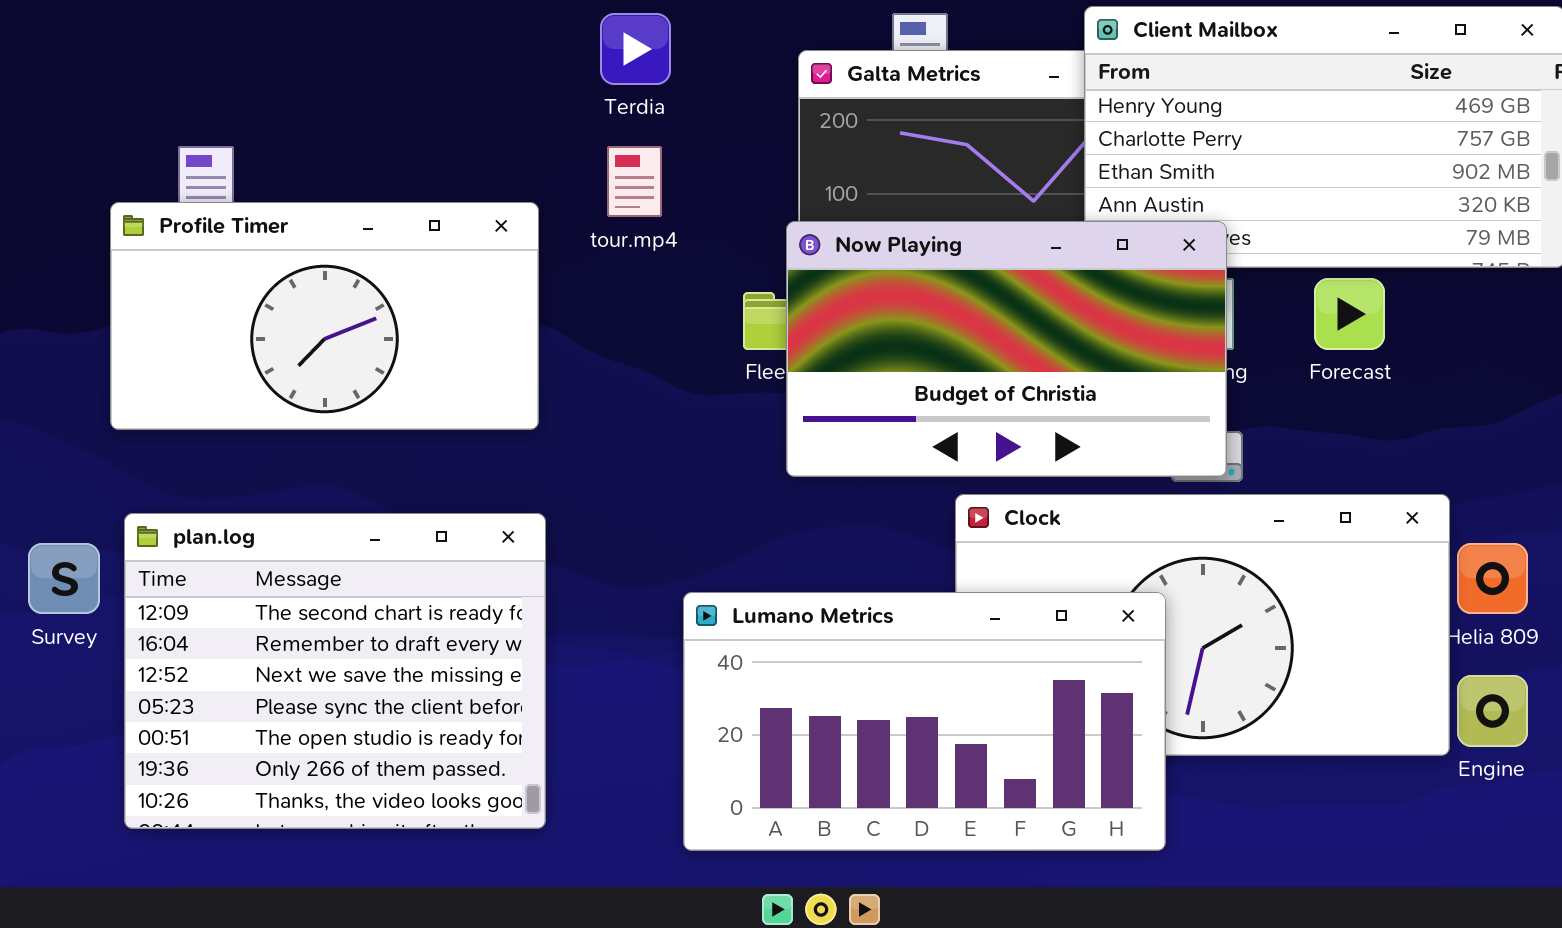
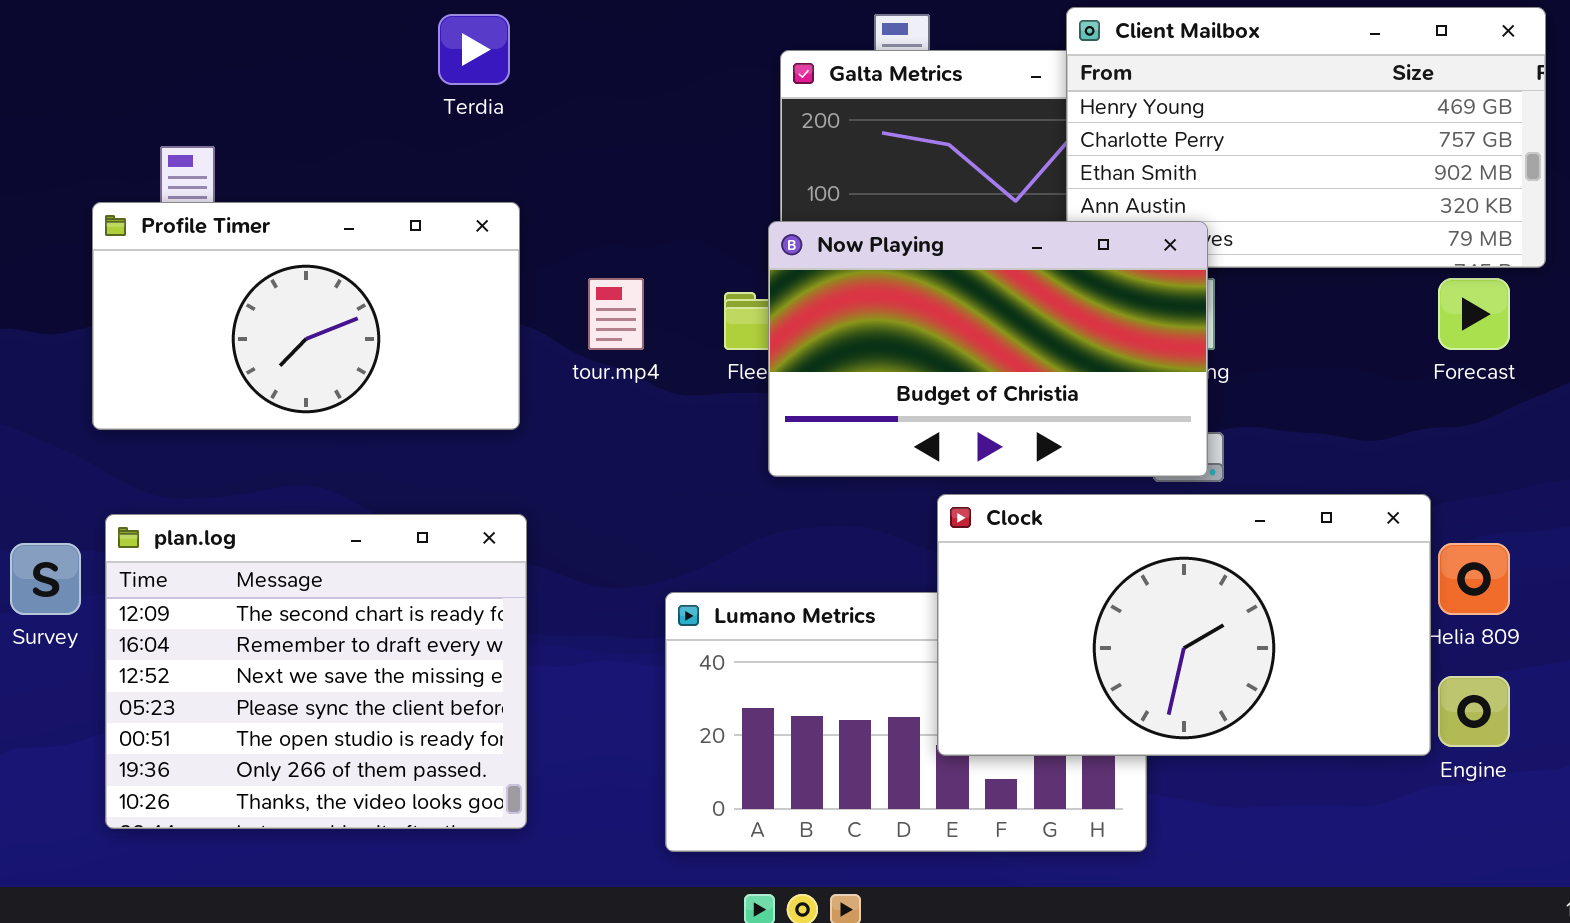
Terdia: [600,13,671,85] -> [438,14,510,85], moved
tour.mp4: [607,146,662,217] -> [588,278,644,350], moved
Forecast: [1314,278,1385,350] -> [1438,278,1510,350], moved
Clock: [955,494,1450,756] -> [937,494,1431,756], raised

